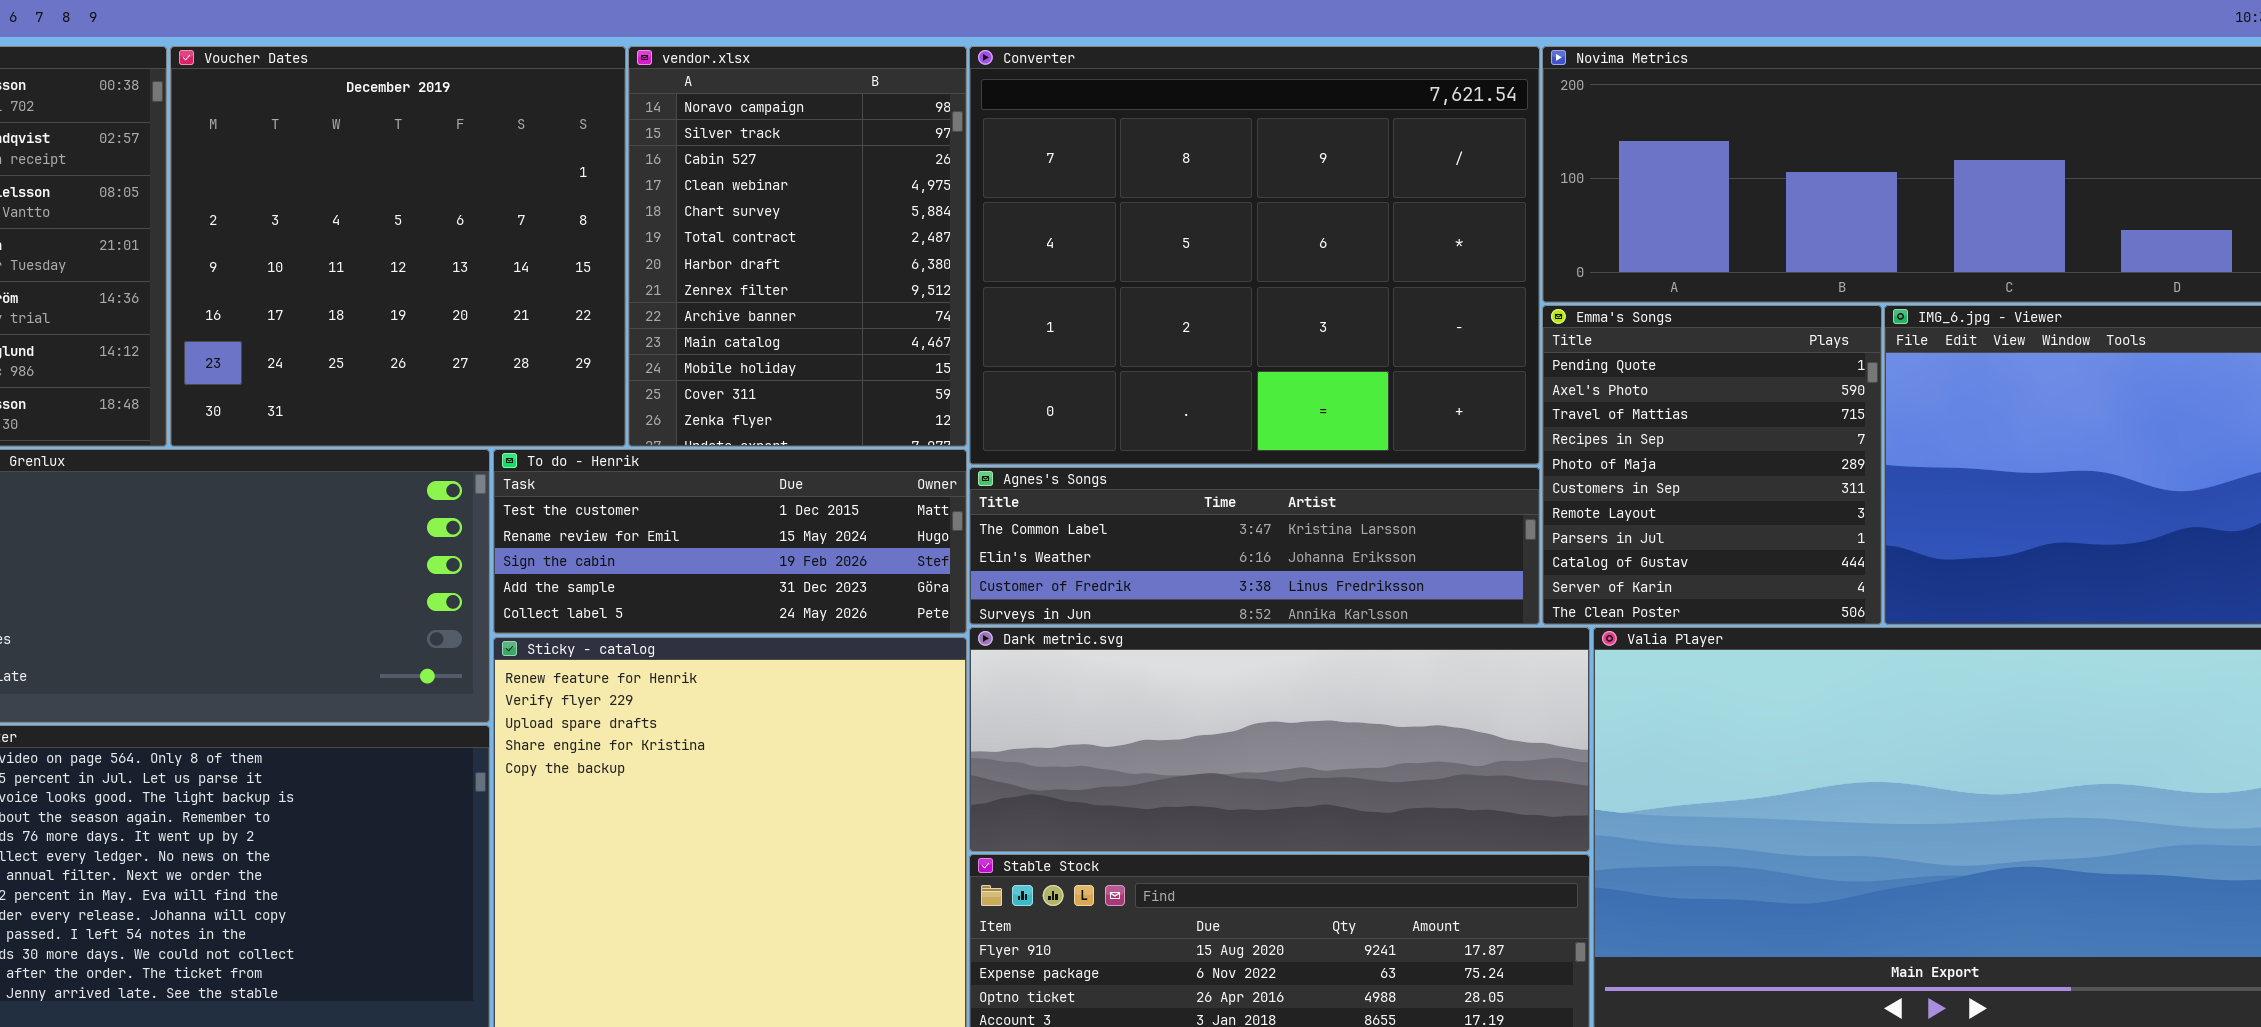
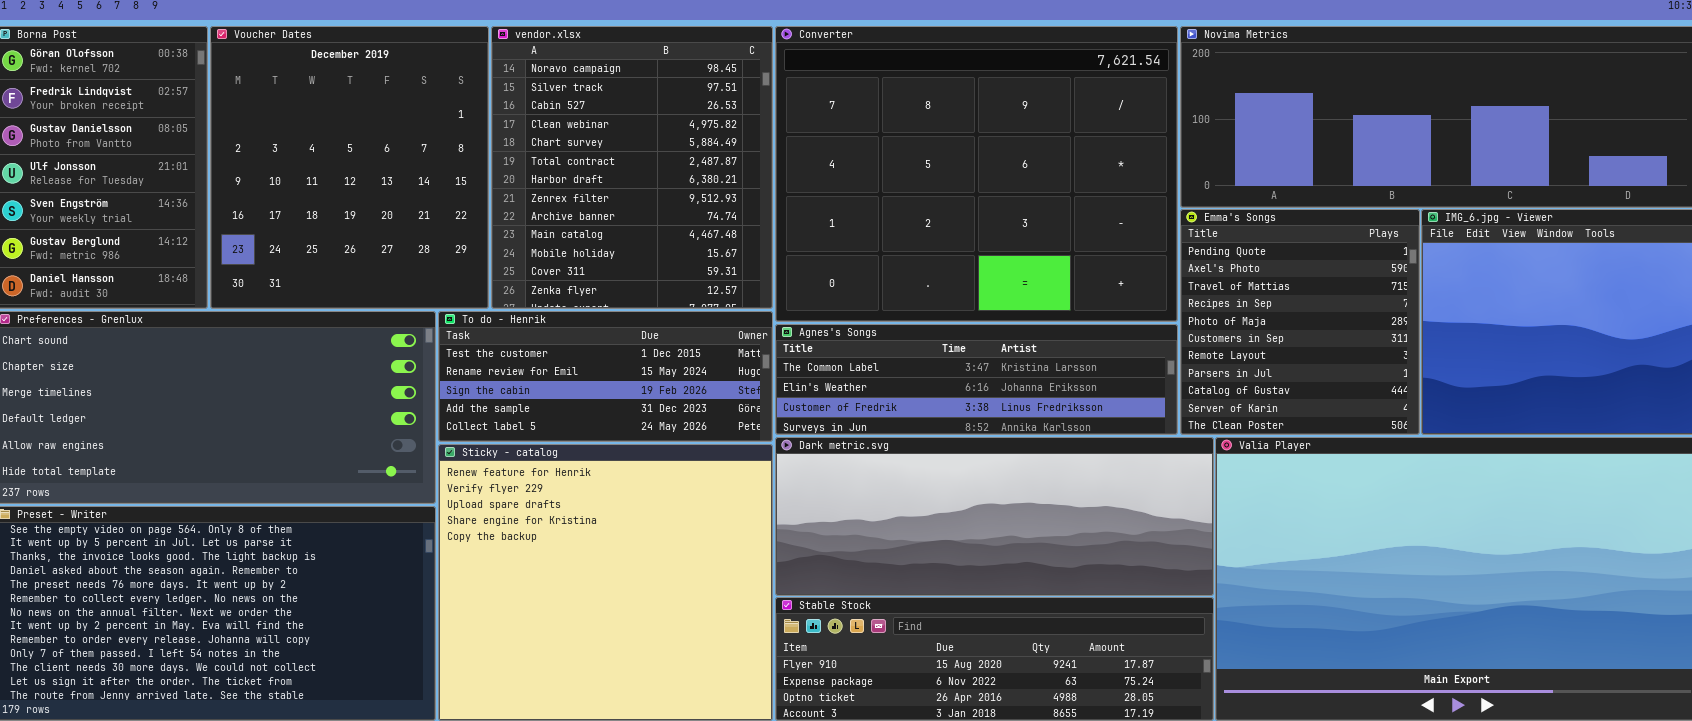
Voucher Dates: [170,46,626,447] -> [210,26,489,309], resized
vendor.xlsx: [628,46,967,447] -> [491,26,773,309], resized

